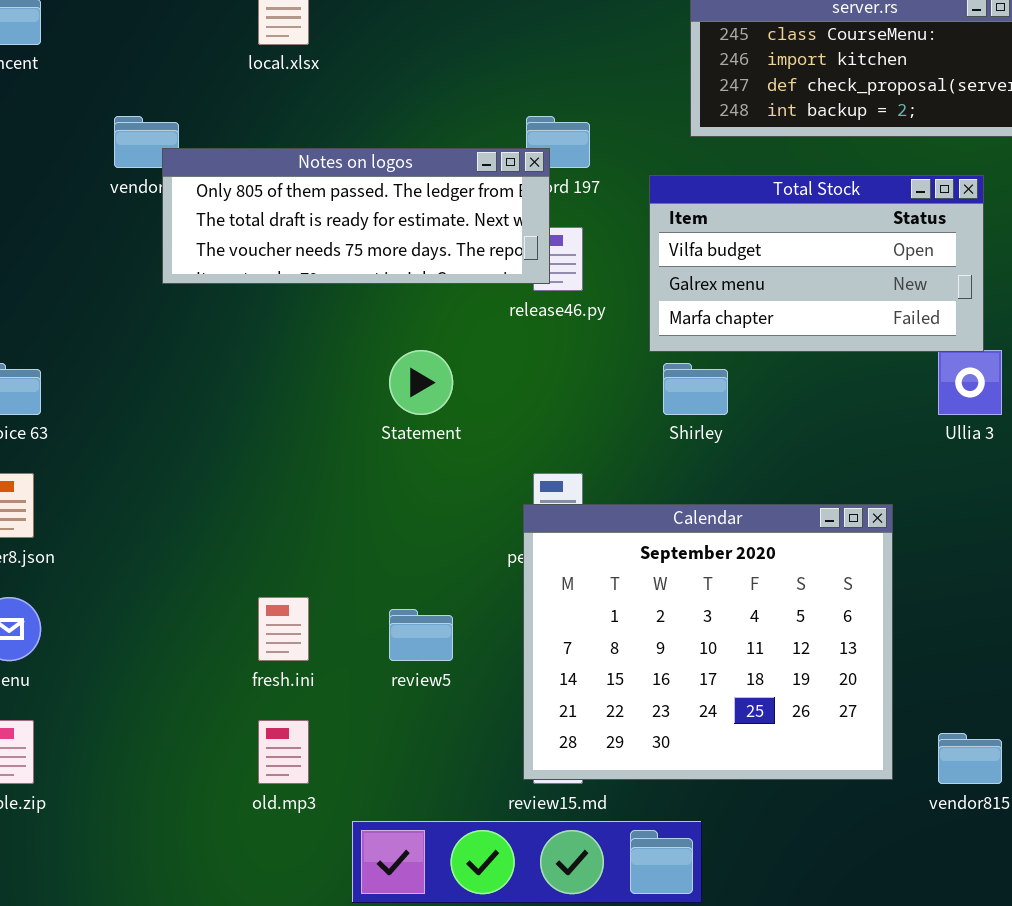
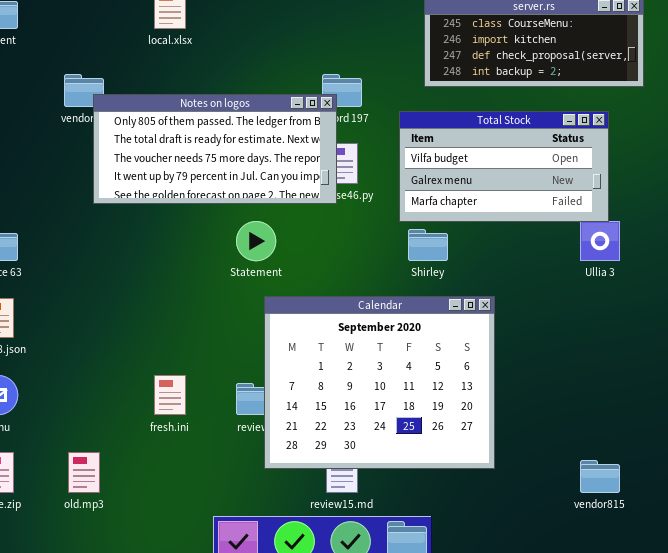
Notes on logos: [162,148,550,284] -> [93,94,337,204], resized
Calendar: [523,504,893,780] -> [264,296,495,469], moved
old.mp3: [258,720,309,784] -> [68,452,100,493], moved

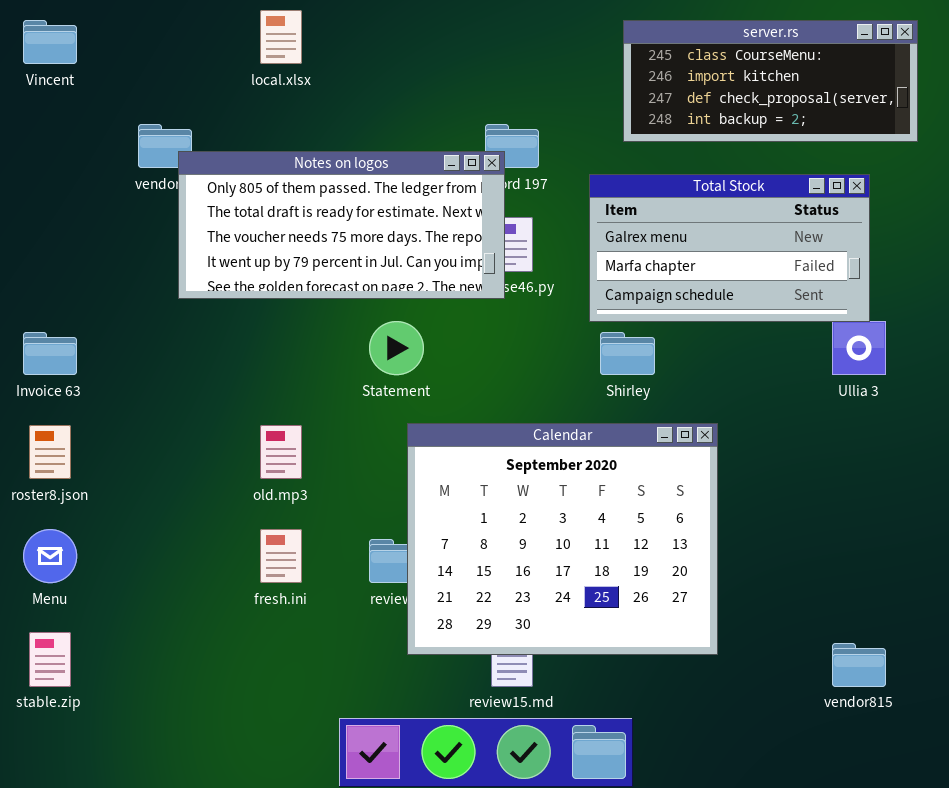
Total Stock: [399,111,609,222] -> [589,174,870,322], scrolled down 1 row
old.mp3: [68,452,100,493] -> [260,425,302,479], moved

